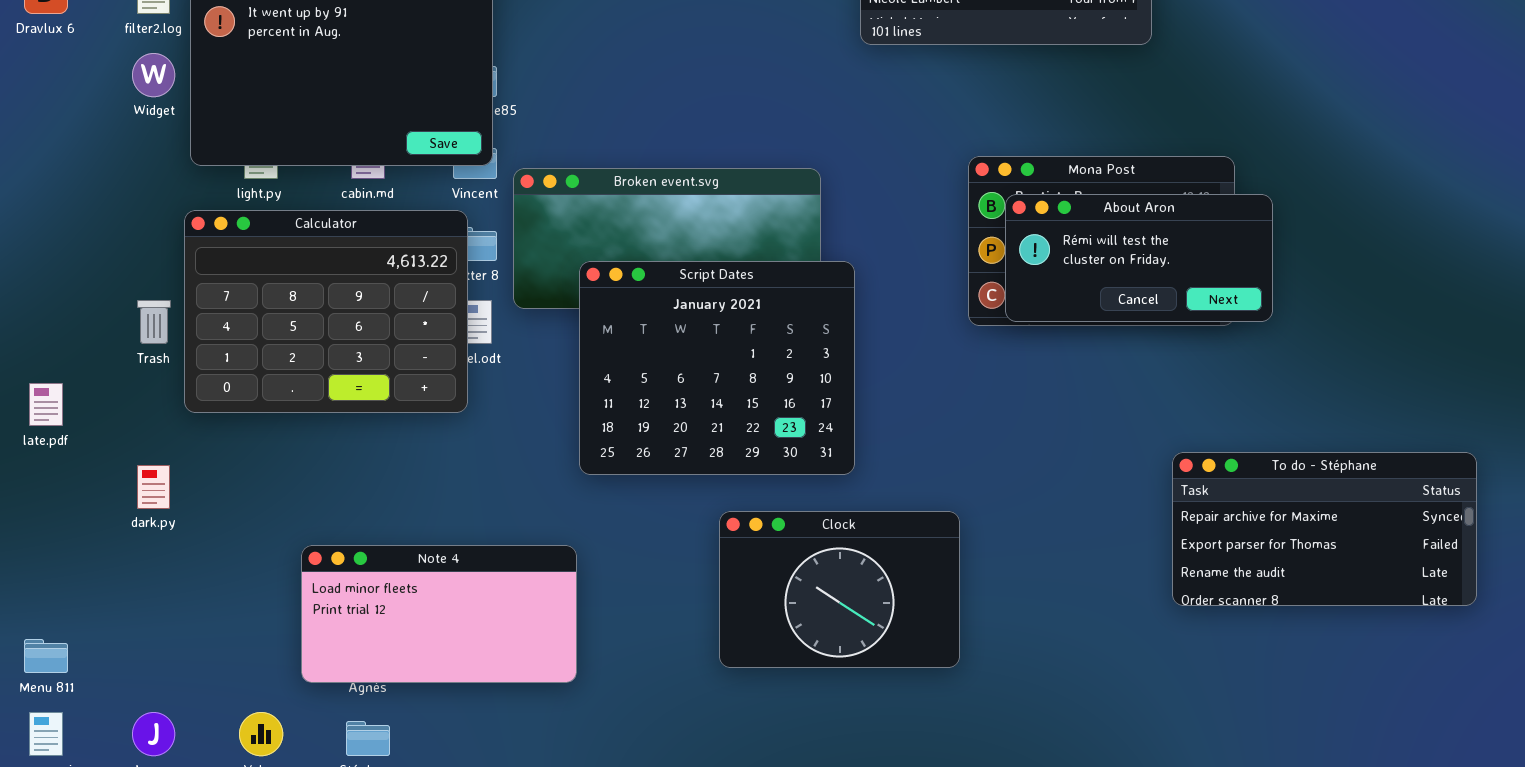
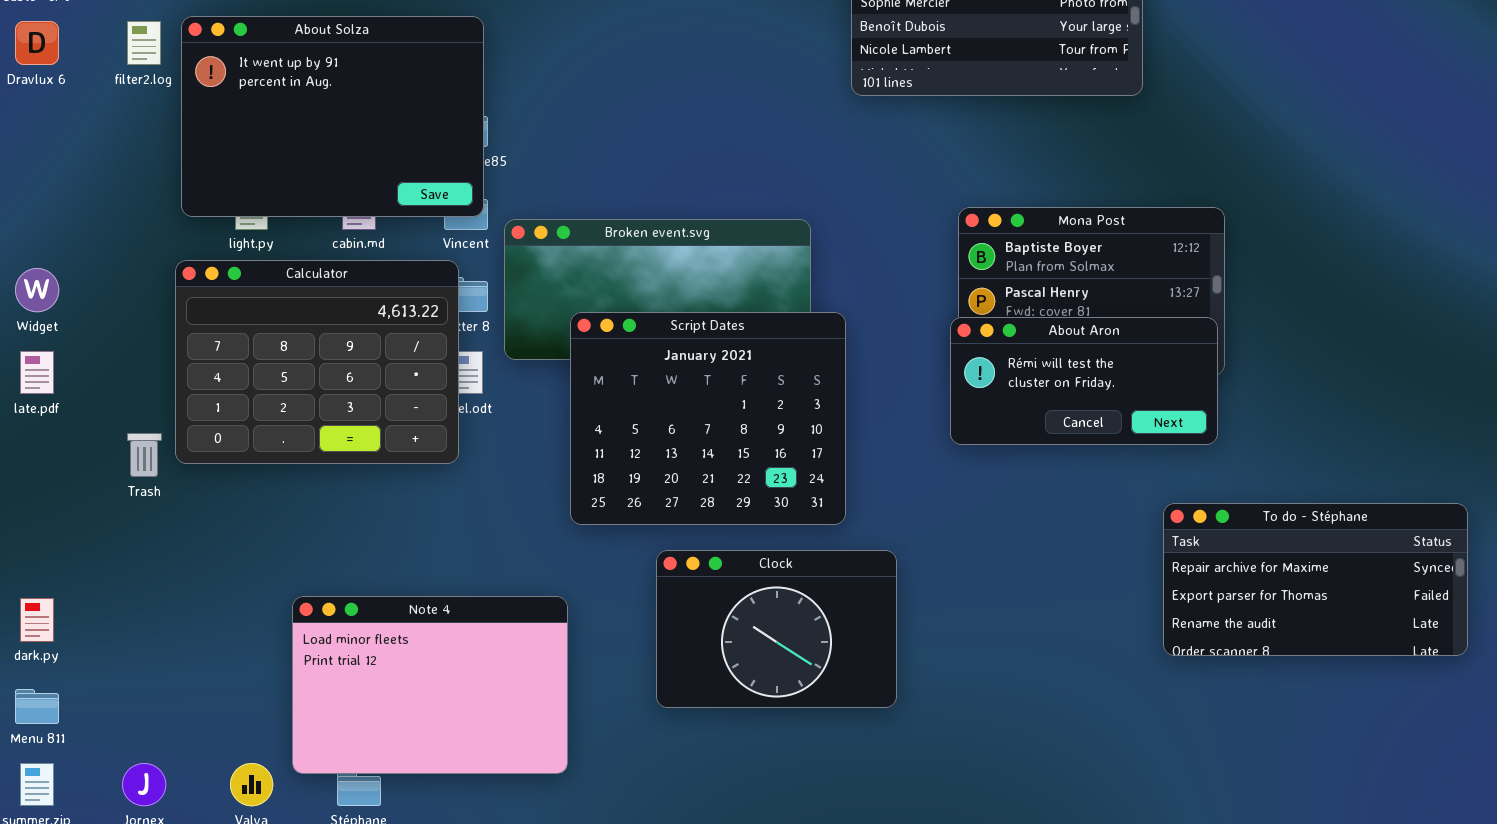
Widget: [132,53,175,97] -> [15,268,59,312], moved
About Aron: [1005,194,1273,322] -> [950,317,1218,445], moved
Trash: [137,300,171,344] -> [127,433,162,477], moved
late.pdf: [29,383,63,426] -> [20,351,54,394], moved
dark.py: [137,465,170,509] -> [20,598,54,642], moved
Clock: [719,511,960,668] -> [656,550,897,708], moved
Note 4: [301,545,577,683] -> [292,596,568,774], resized

